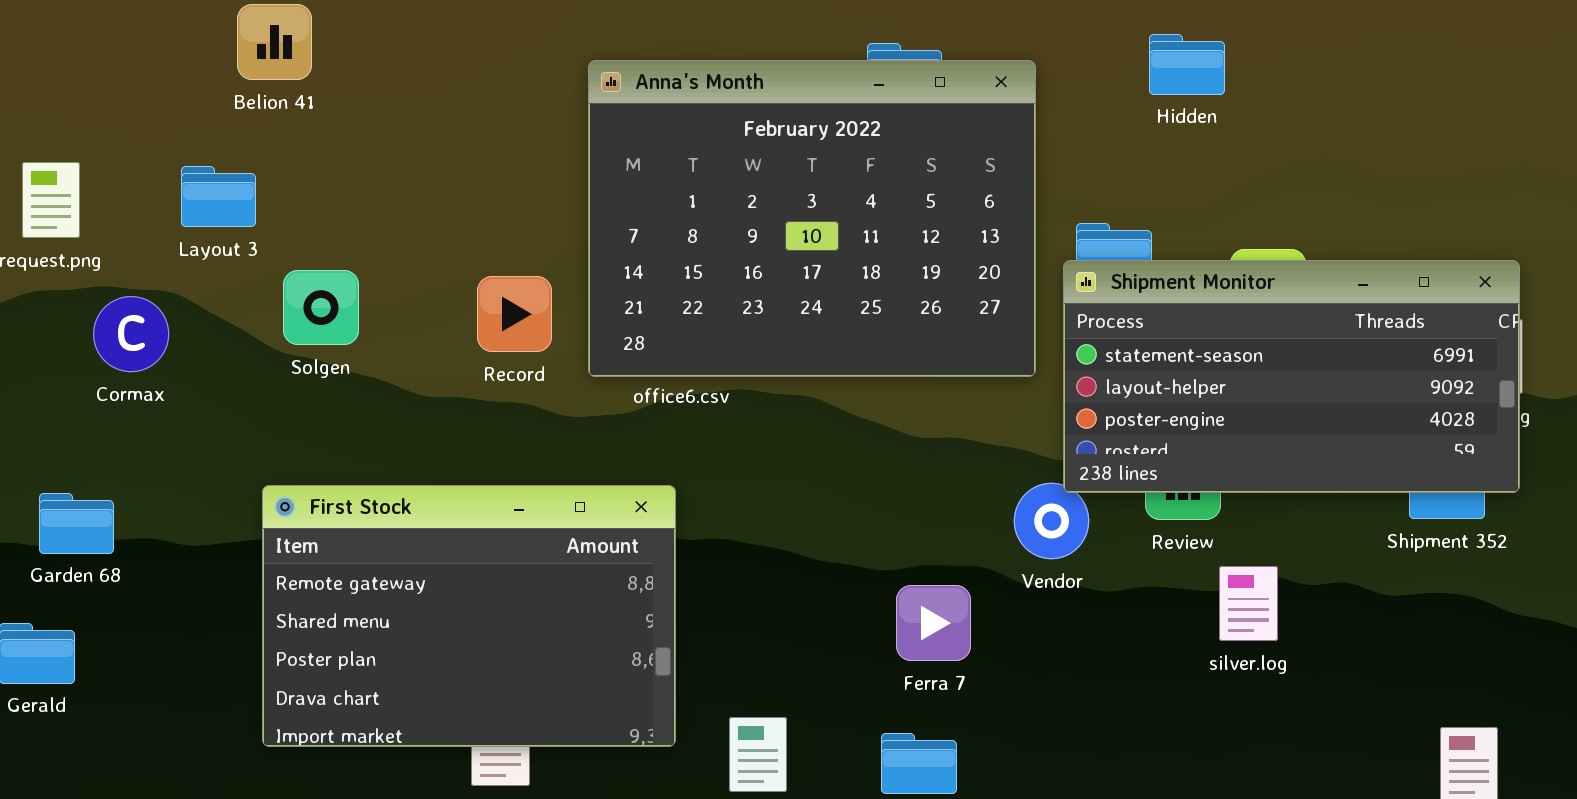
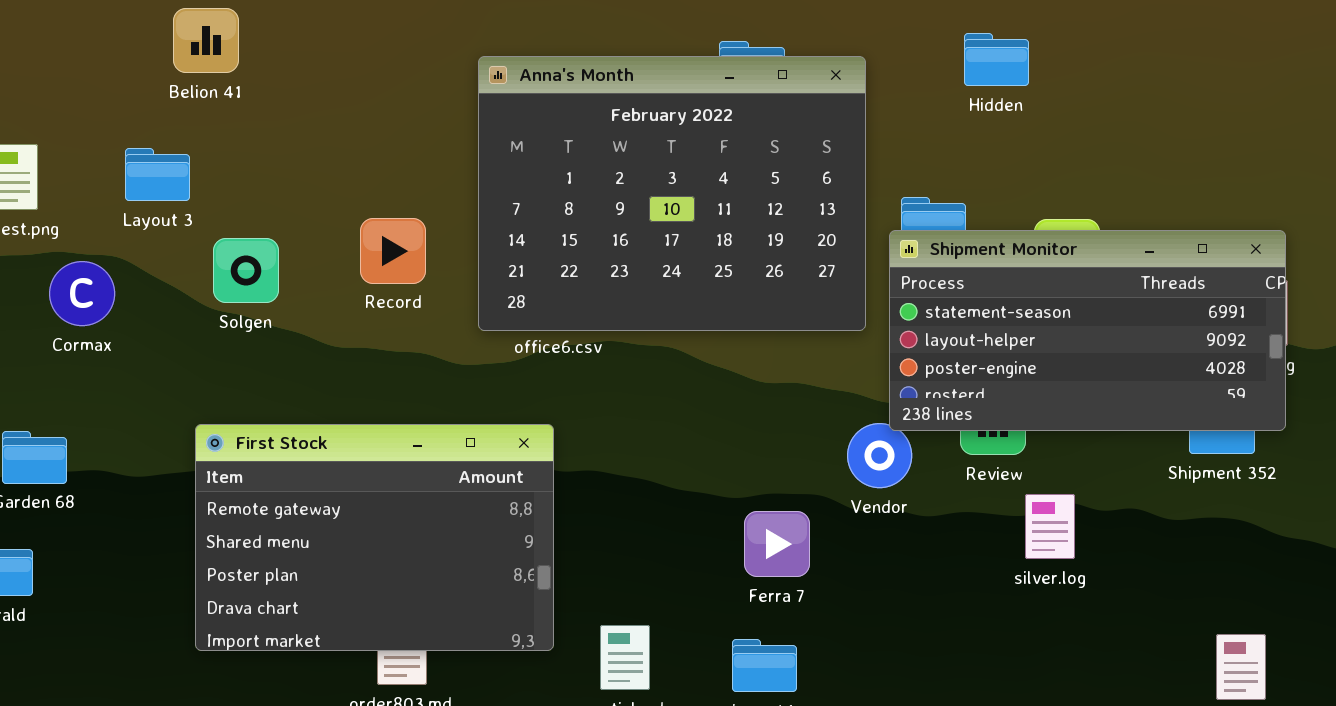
Record: [477,276,552,352] -> [360,218,426,284], moved

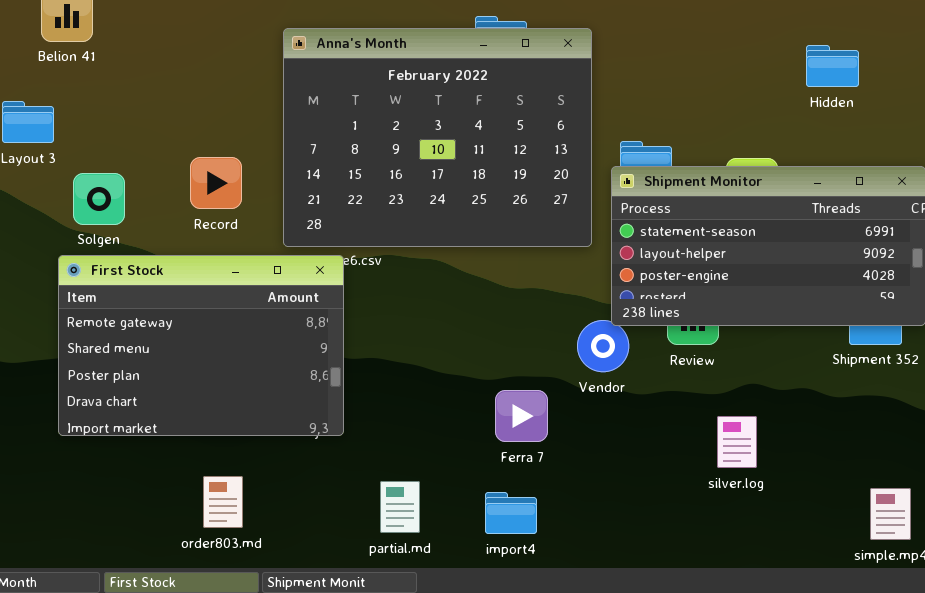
Hidden: [964,33,1029,86] -> [806,45,859,87], moved
First Stock: [195,424,554,651] -> [58,255,344,436], moved
silver.log: [1025,494,1075,559] -> [717,416,757,468], moved

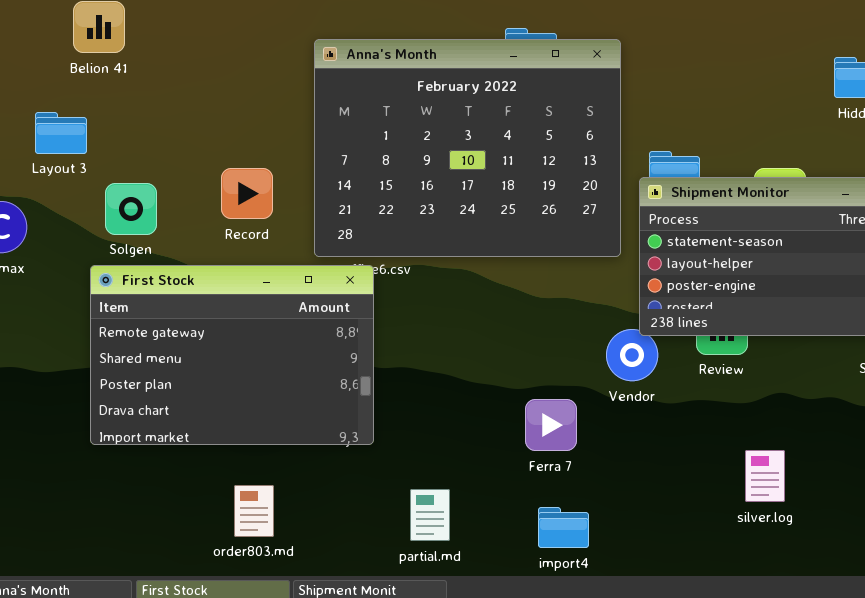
silver.log: [717,416,757,468] -> [745,450,785,502], moved
import4: [485,492,537,534] -> [538,507,589,548], moved

